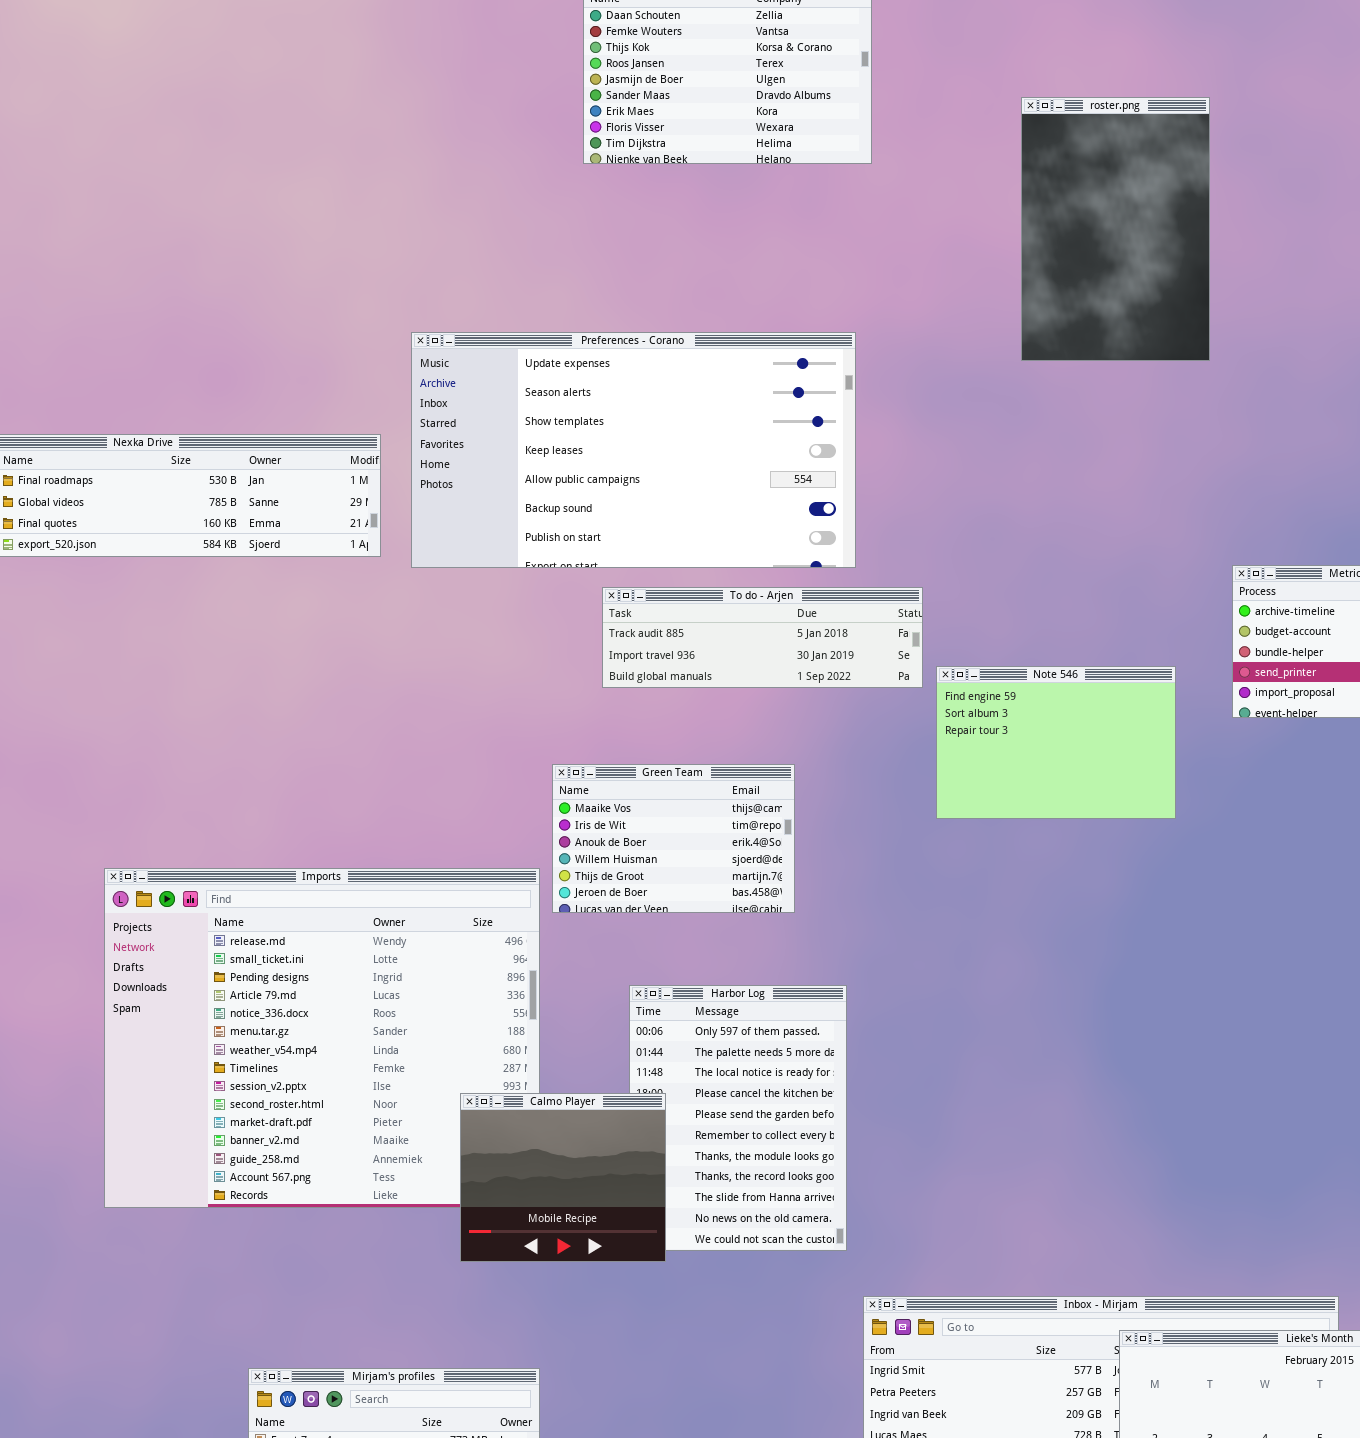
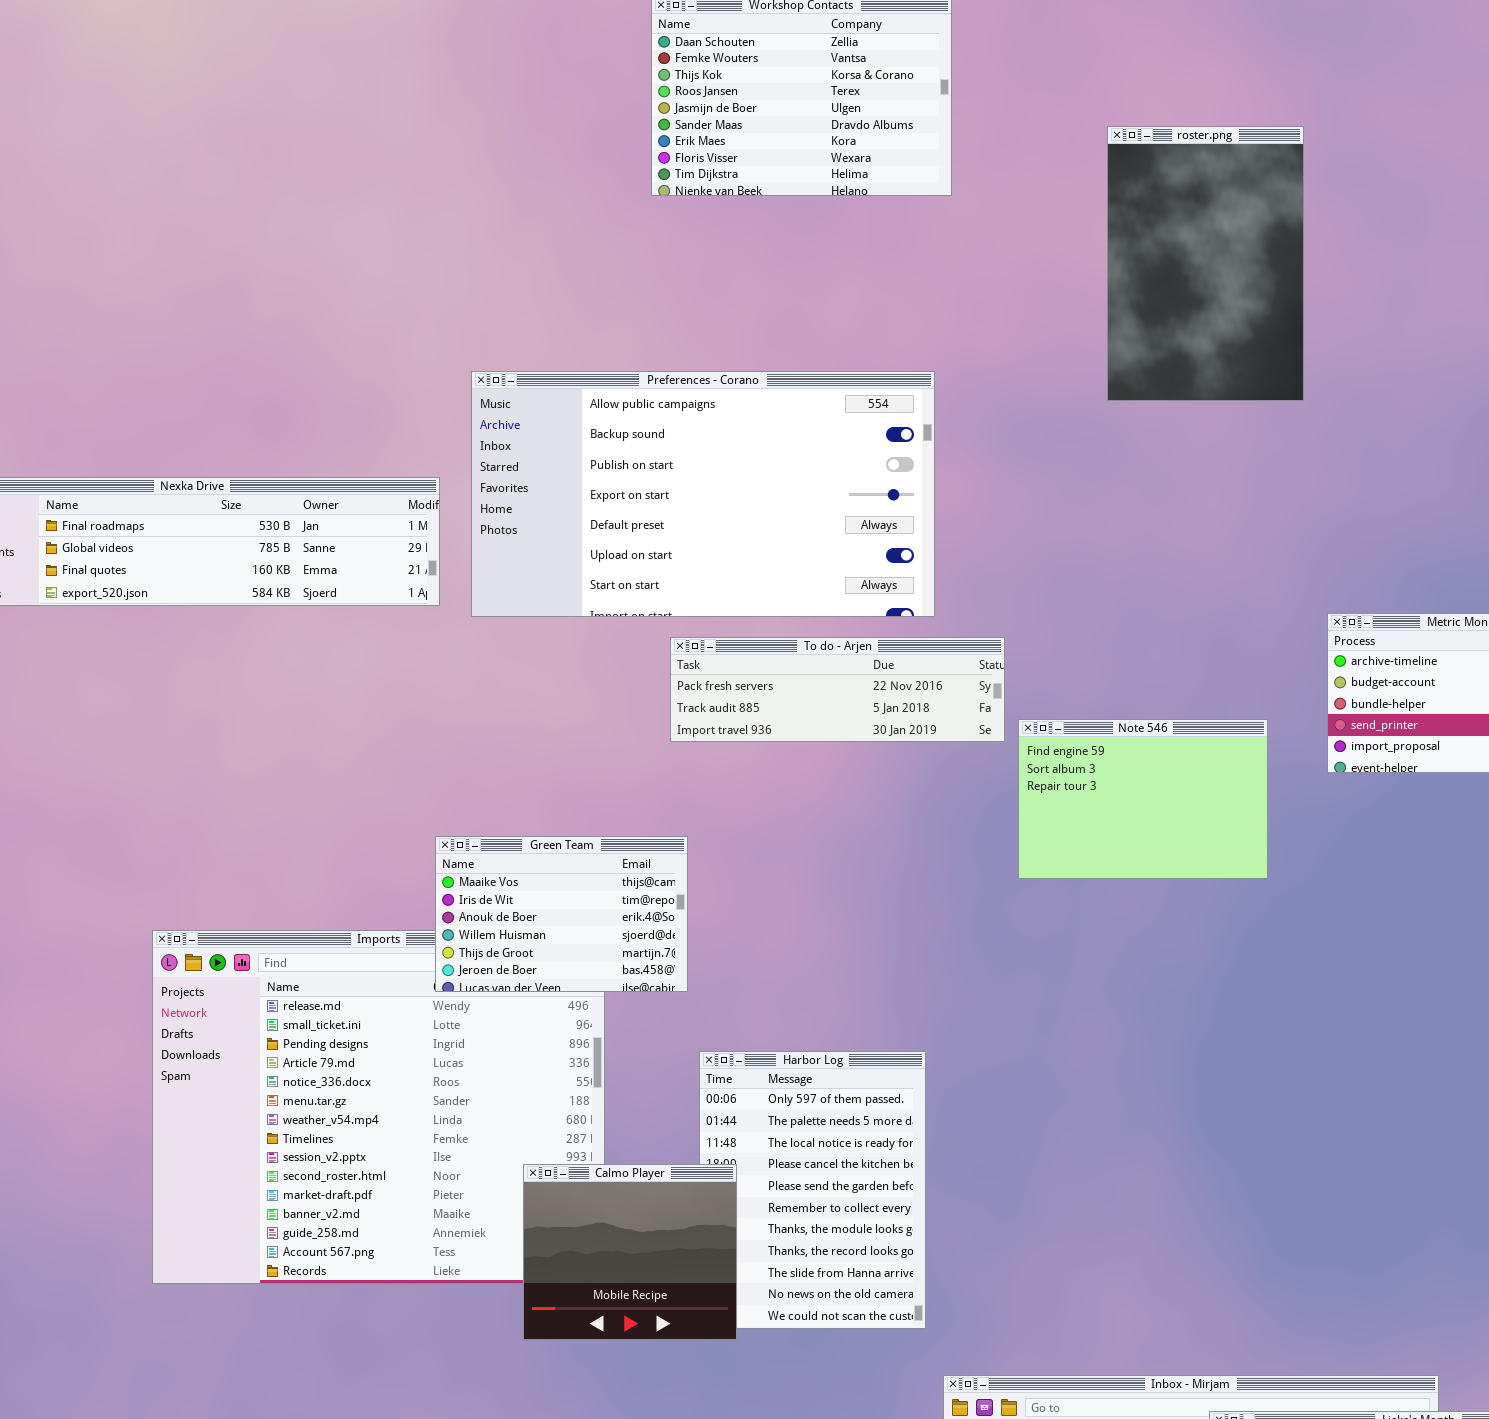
Preferences - Corano: [411,332,856,568] -> [471,371,935,617], scrolled down 4 rows
To do - Arjen: [602,587,923,688] -> [670,637,1005,742], scrolled up 1 row
Green Team: [552,764,795,913] -> [435,836,688,992], moved

